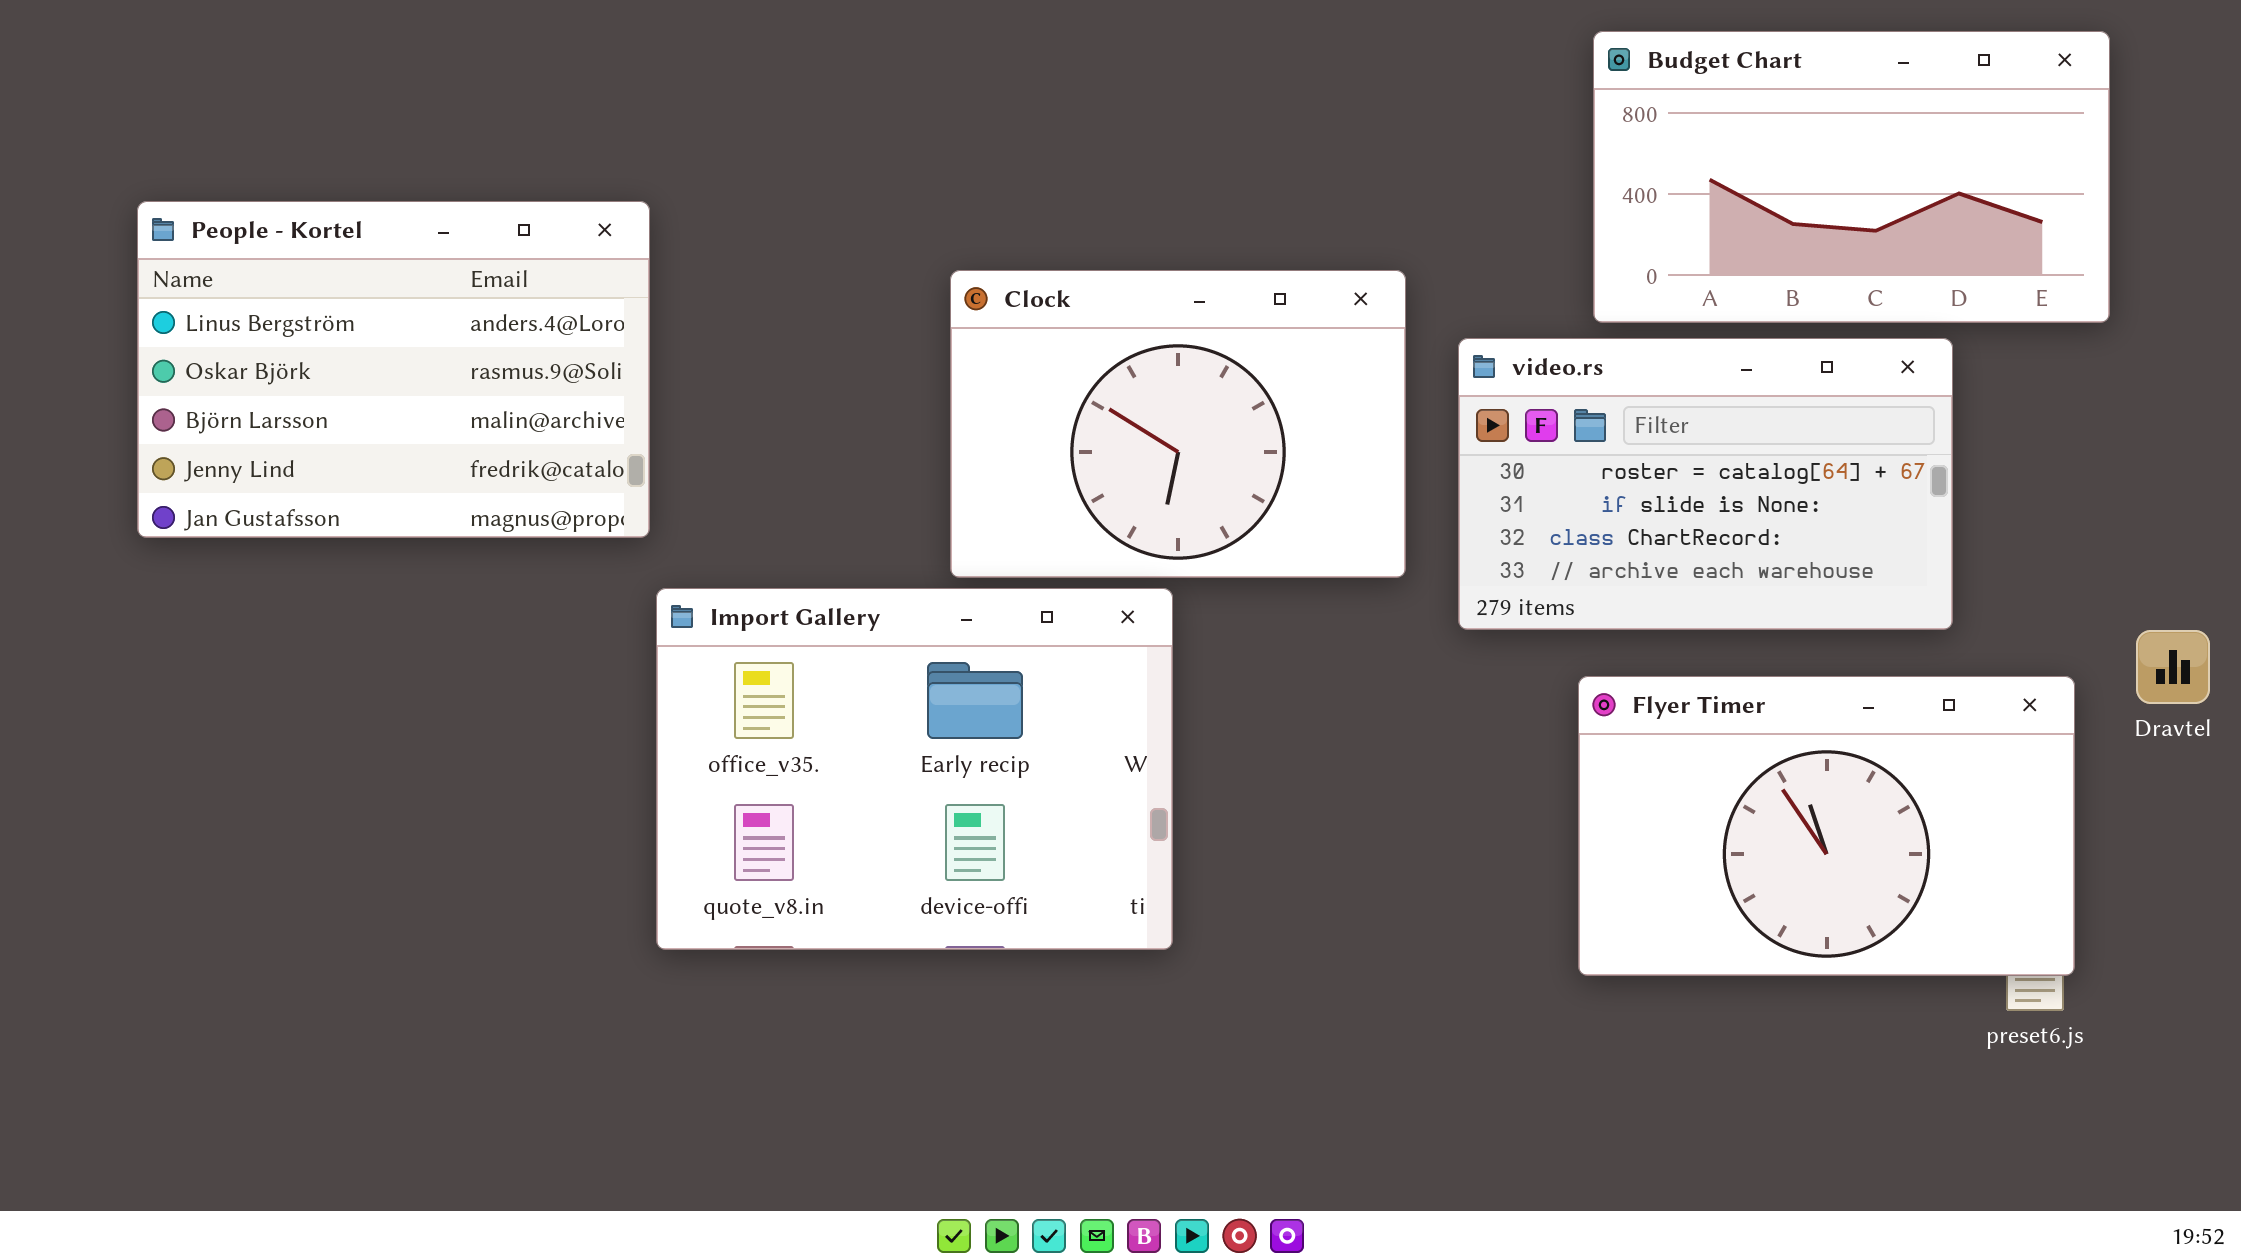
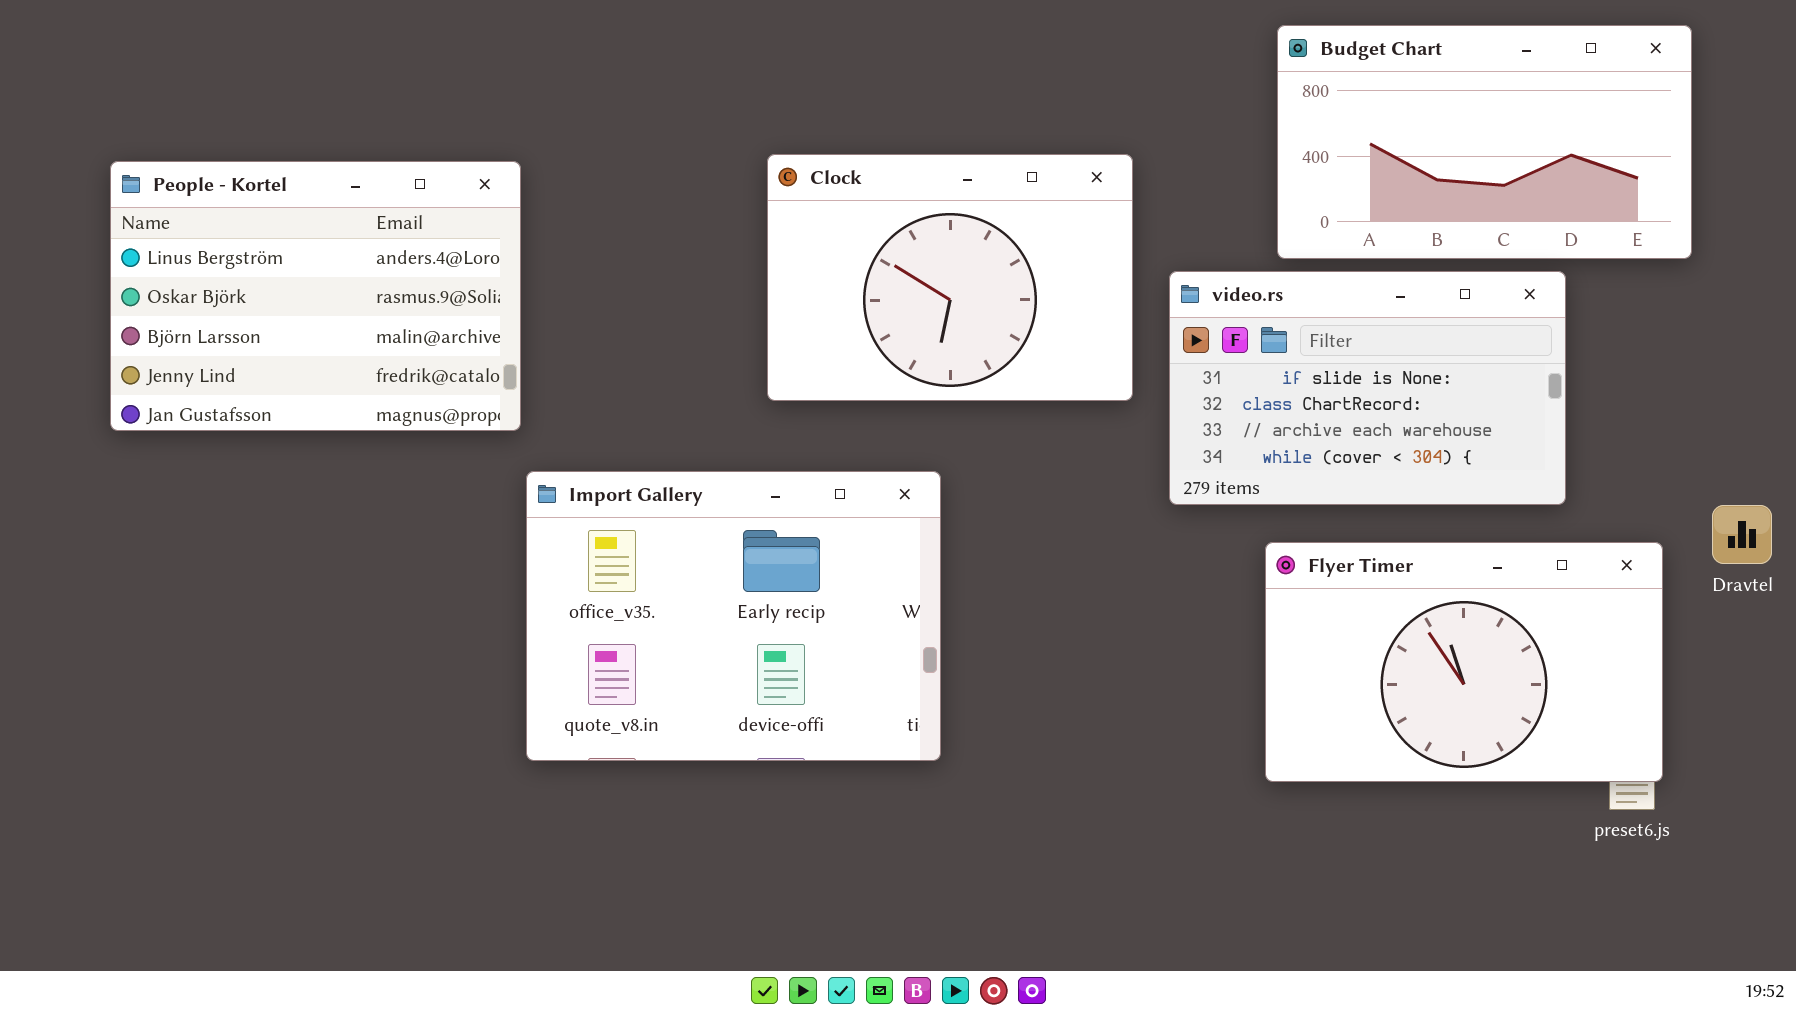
Clock: [950,270,1406,578] -> [767,154,1133,401], moved
video.rs: [1458,338,1953,630] -> [1169,271,1566,505], scrolled down 1 row

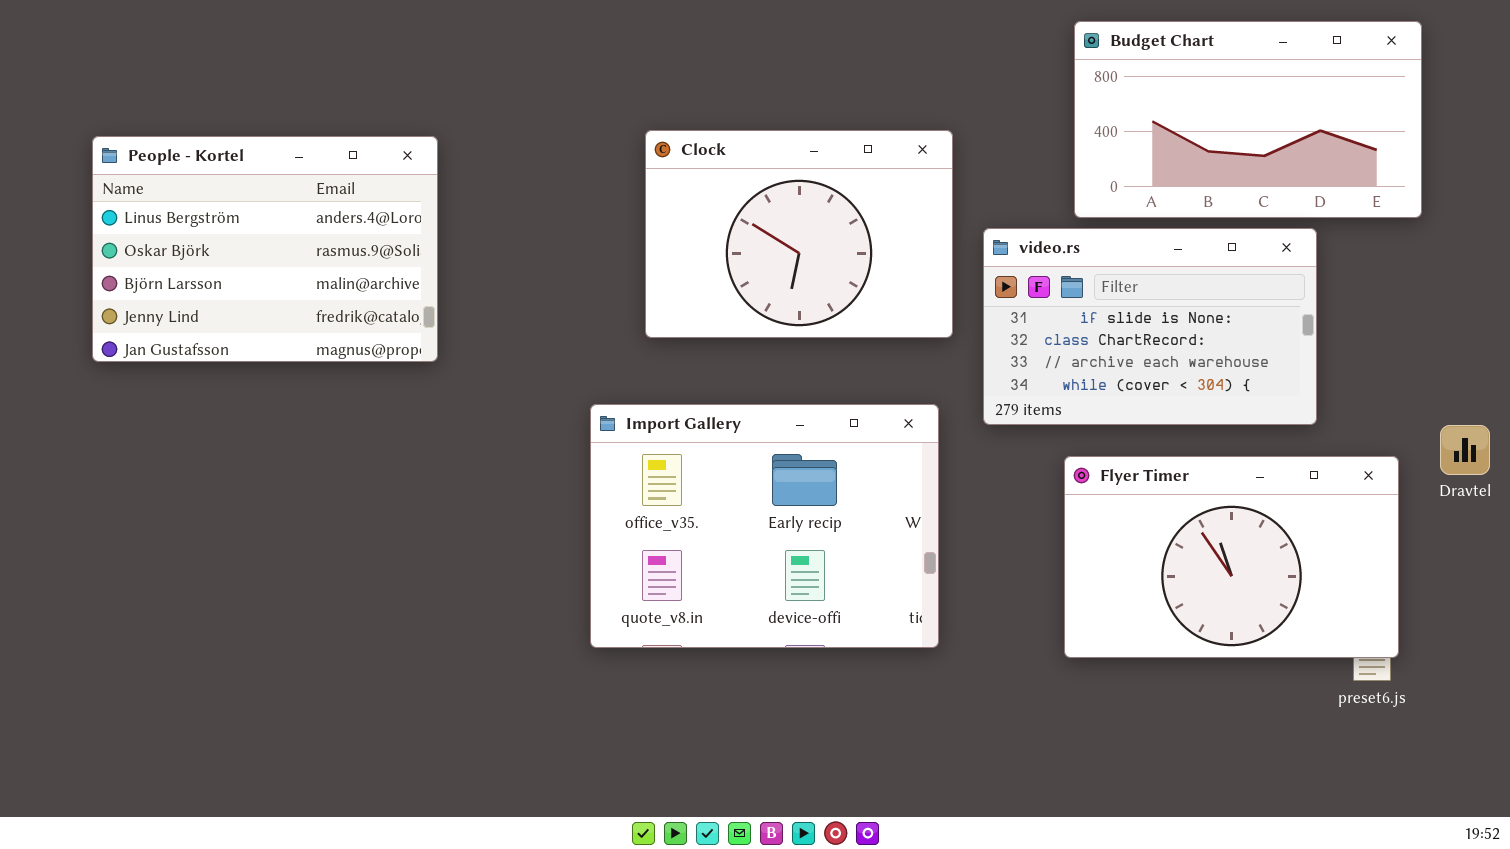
Import Gallery: [526,471,941,761] -> [590,404,939,648], moved

